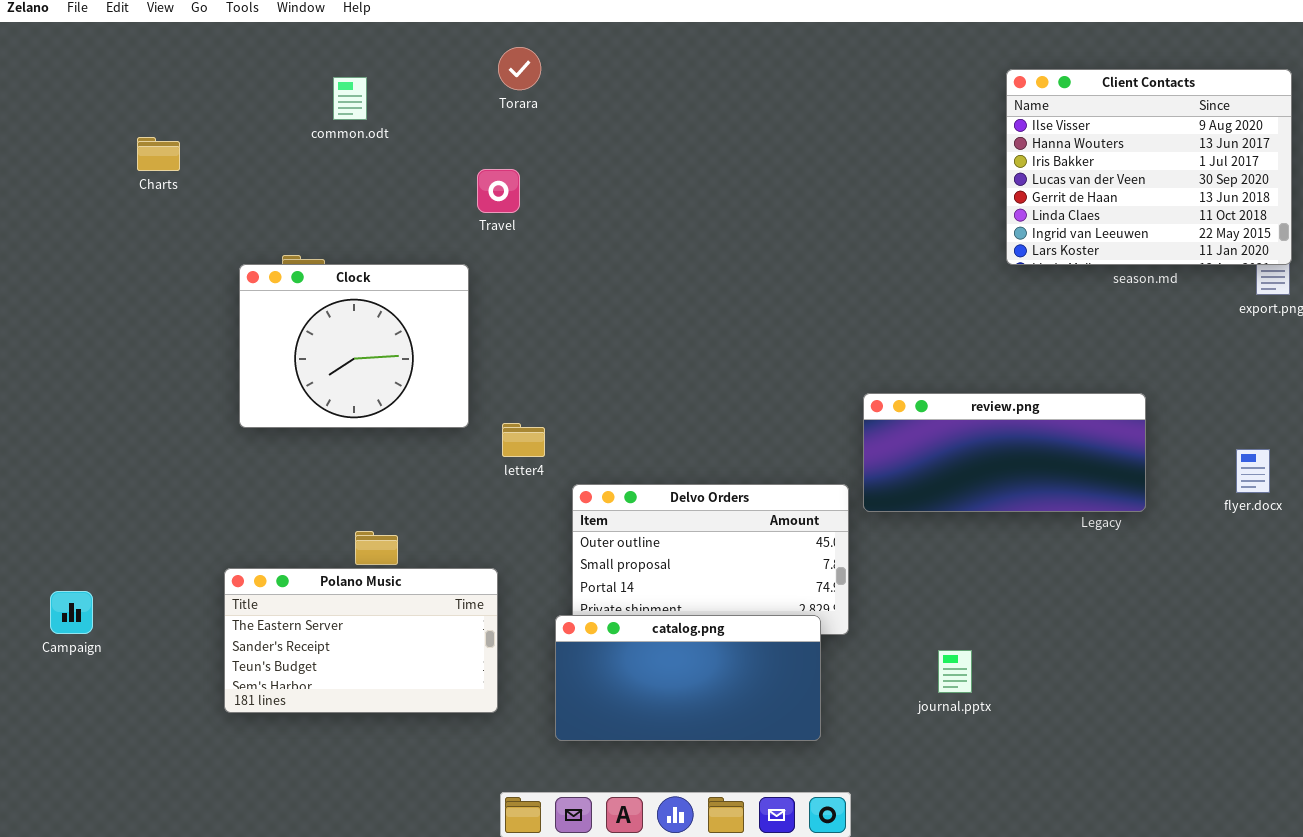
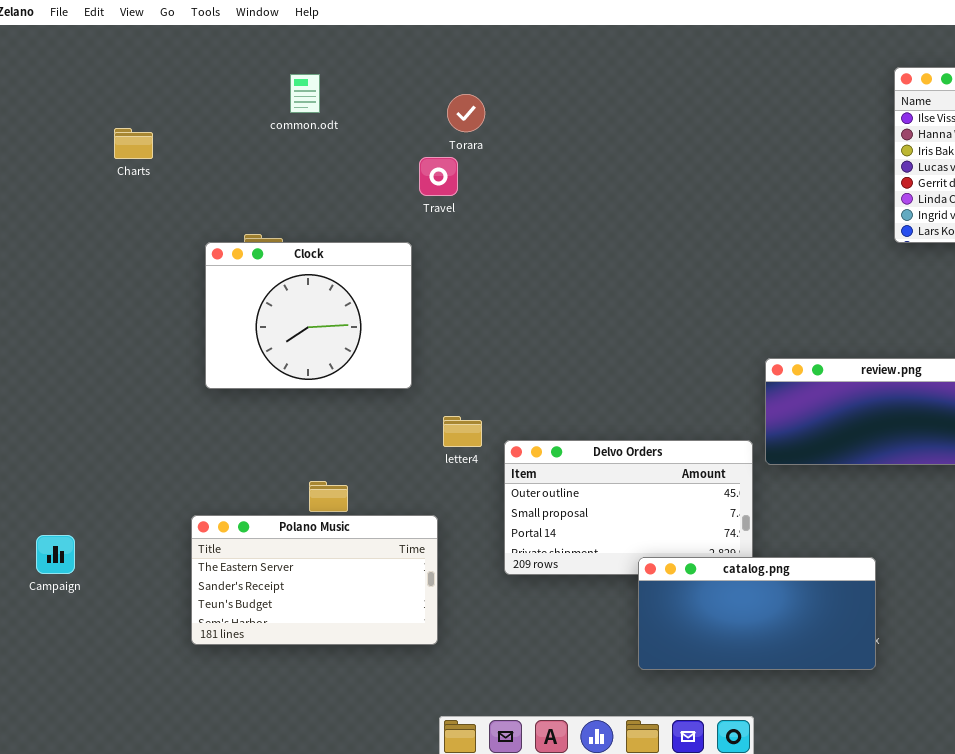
Torara: [498,47,541,90] -> [447,94,485,132], moved
letter4: [502,423,545,457] -> [443,416,482,447], moved
catalog.png: [555,615,821,741] -> [638,557,876,670], moved

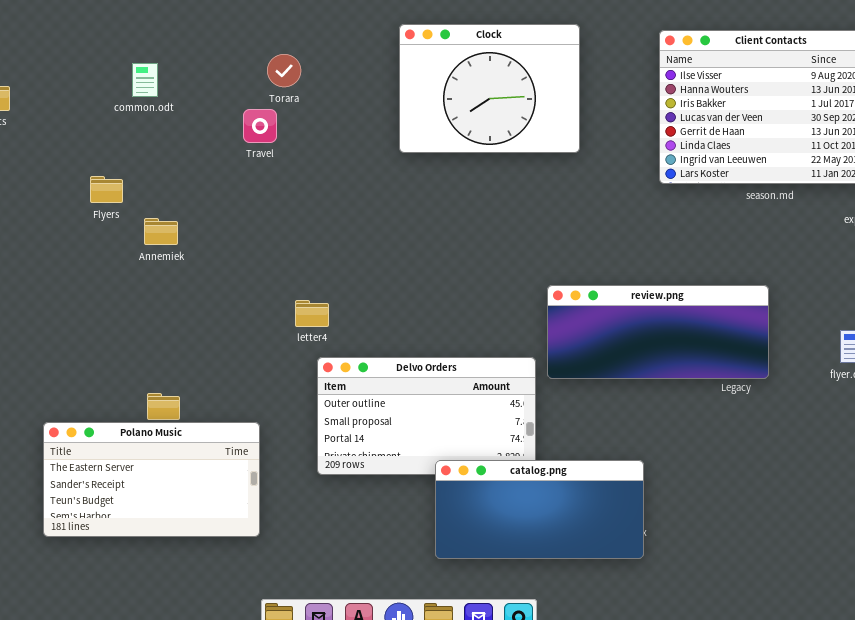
common.odt: [290,74,320,113] -> [132,63,158,97], moved
Clock: [205,242,412,389] -> [399,24,580,153], moved
letter4: [443,416,482,447] -> [295,300,329,327], moved

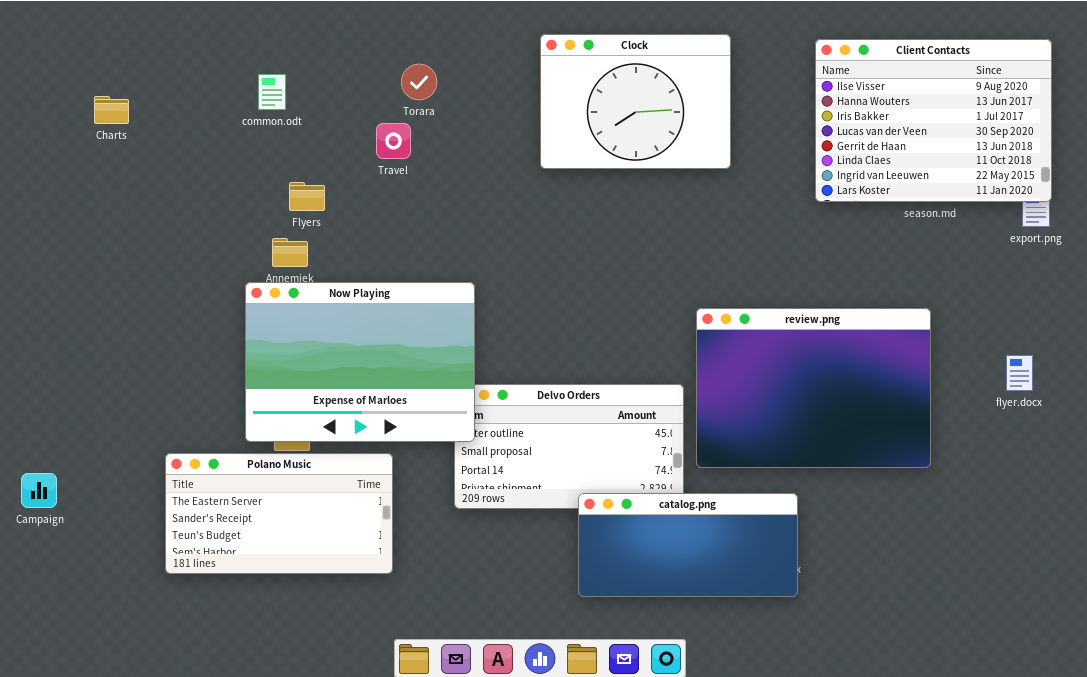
Flyers: [90,176,123,203] -> [289,182,325,211], moved
Now Playing: none -> [245,282,475,442], opened
review.png: [547,285,769,379] -> [696,308,931,468], resized

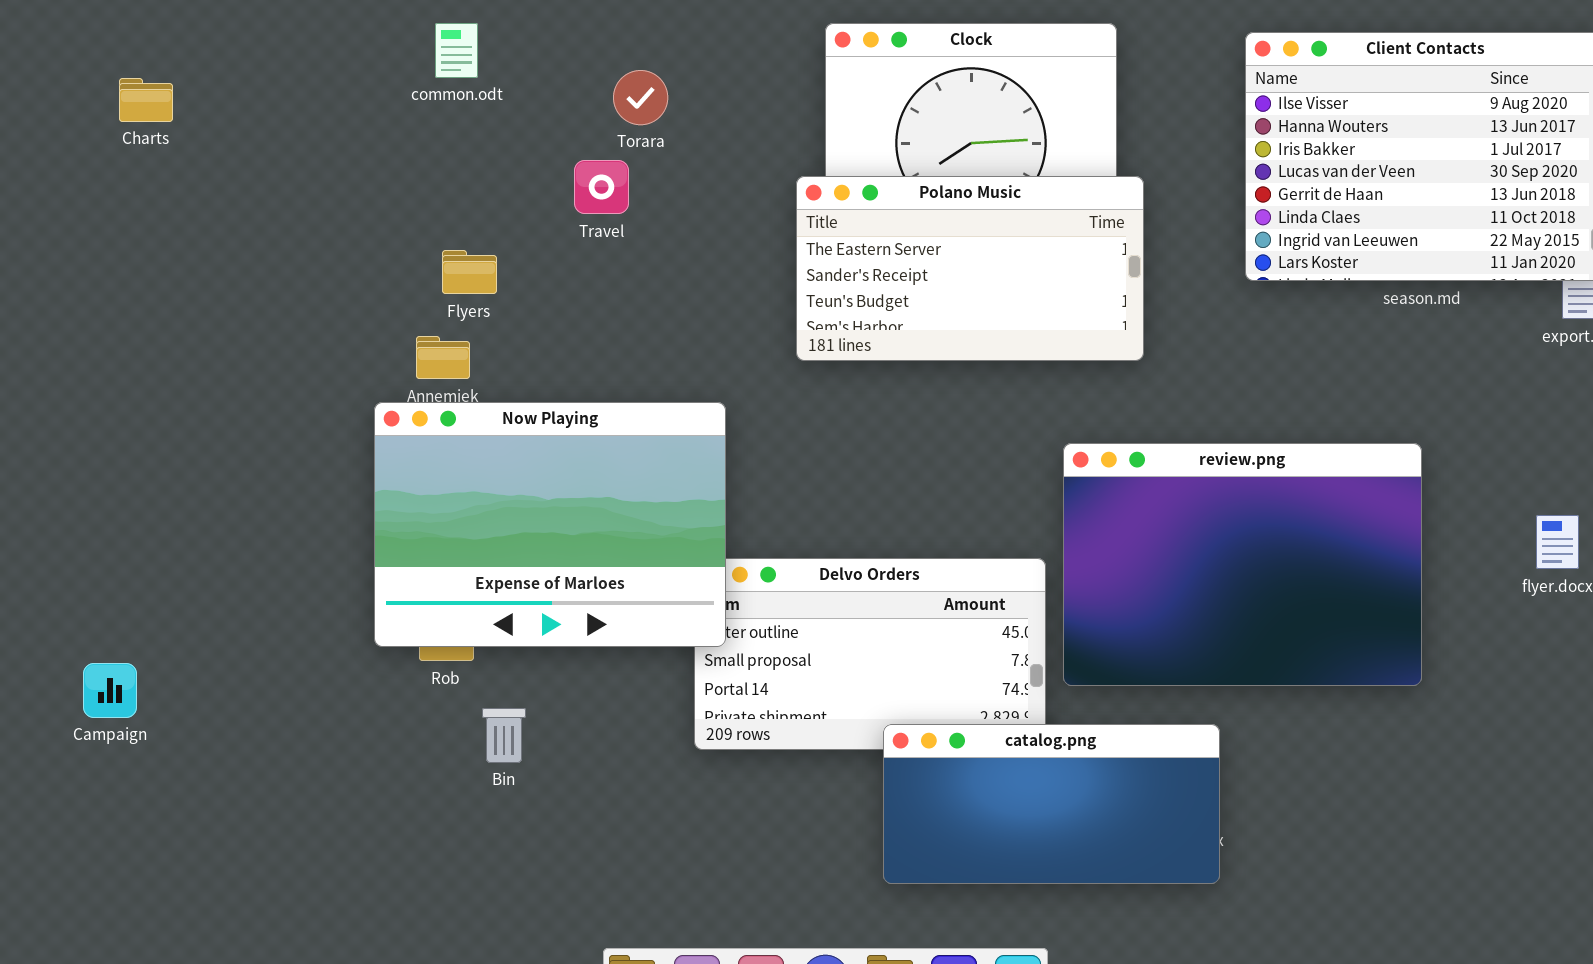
common.odt: [258,74,286,110] -> [435,23,478,78], moved
Charts: [94,96,129,124] -> [119,78,173,122], moved
Polano Music: [165,453,393,574] -> [796,176,1144,361], moved
Campaign: [21,473,57,508] -> [83,663,137,718], moved

